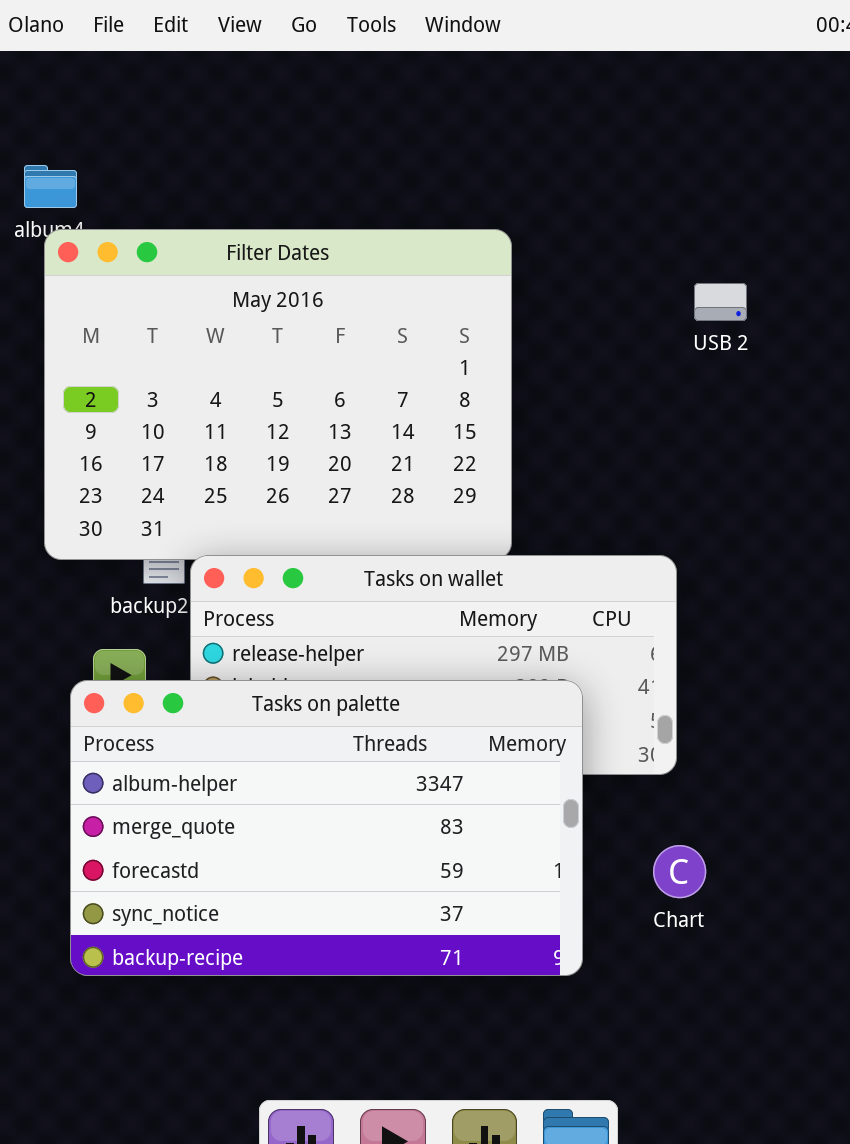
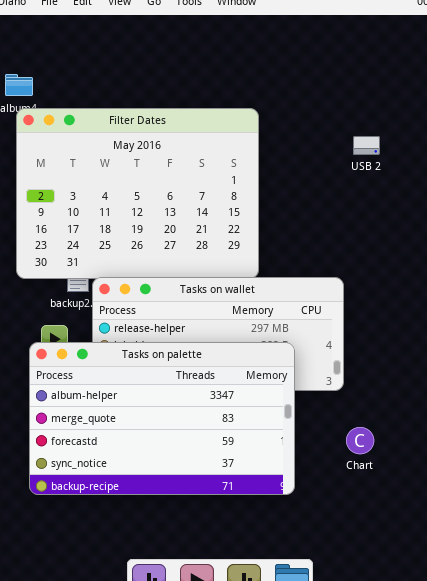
Chart: [653,845,706,898] -> [346,427,374,454], moved

